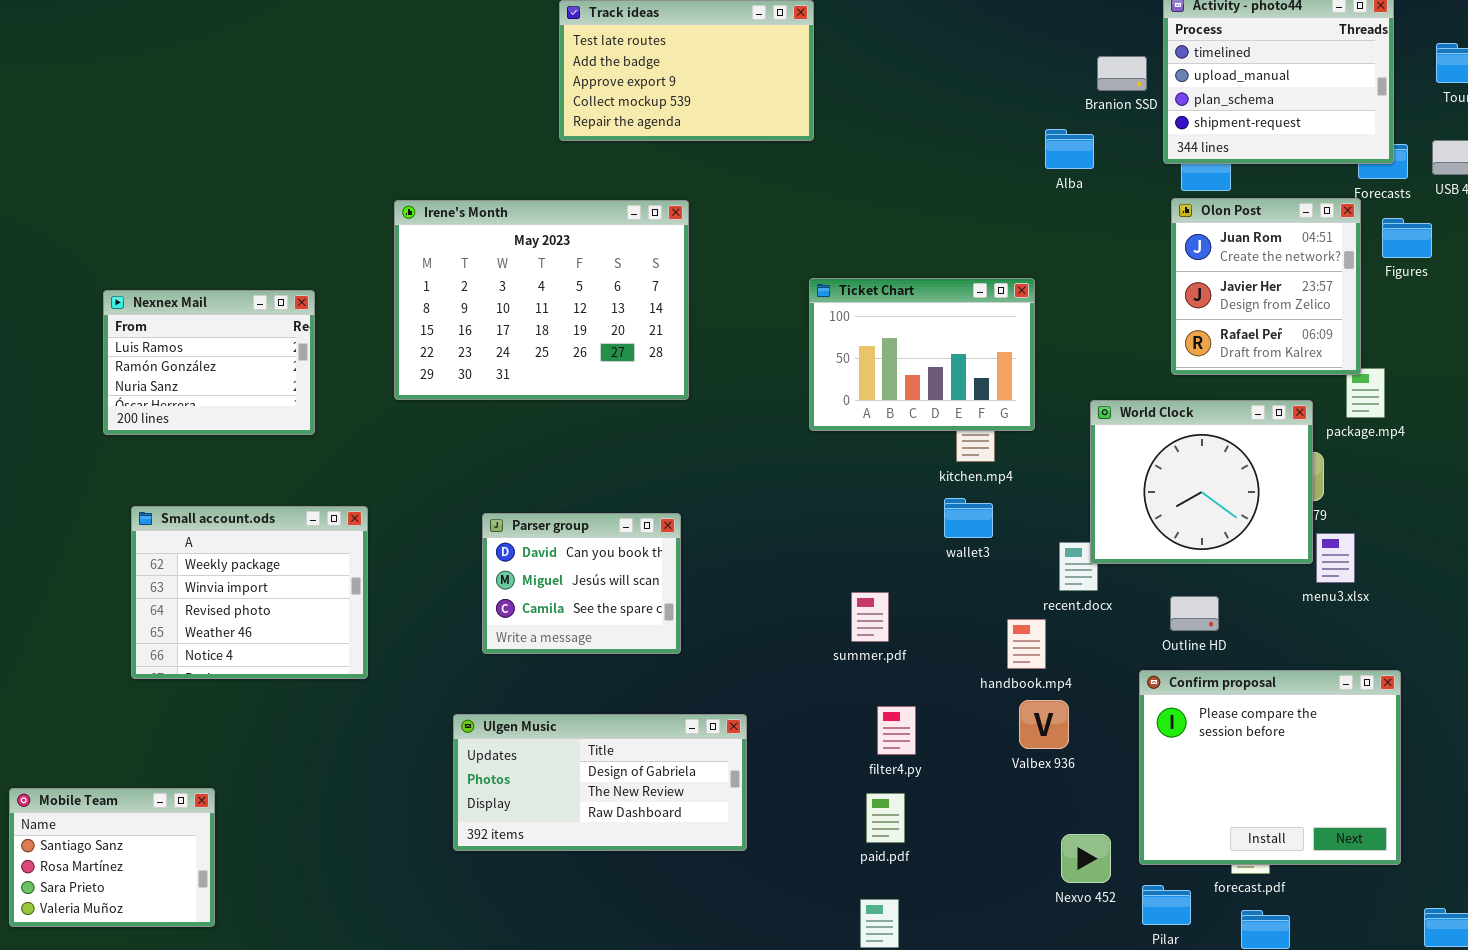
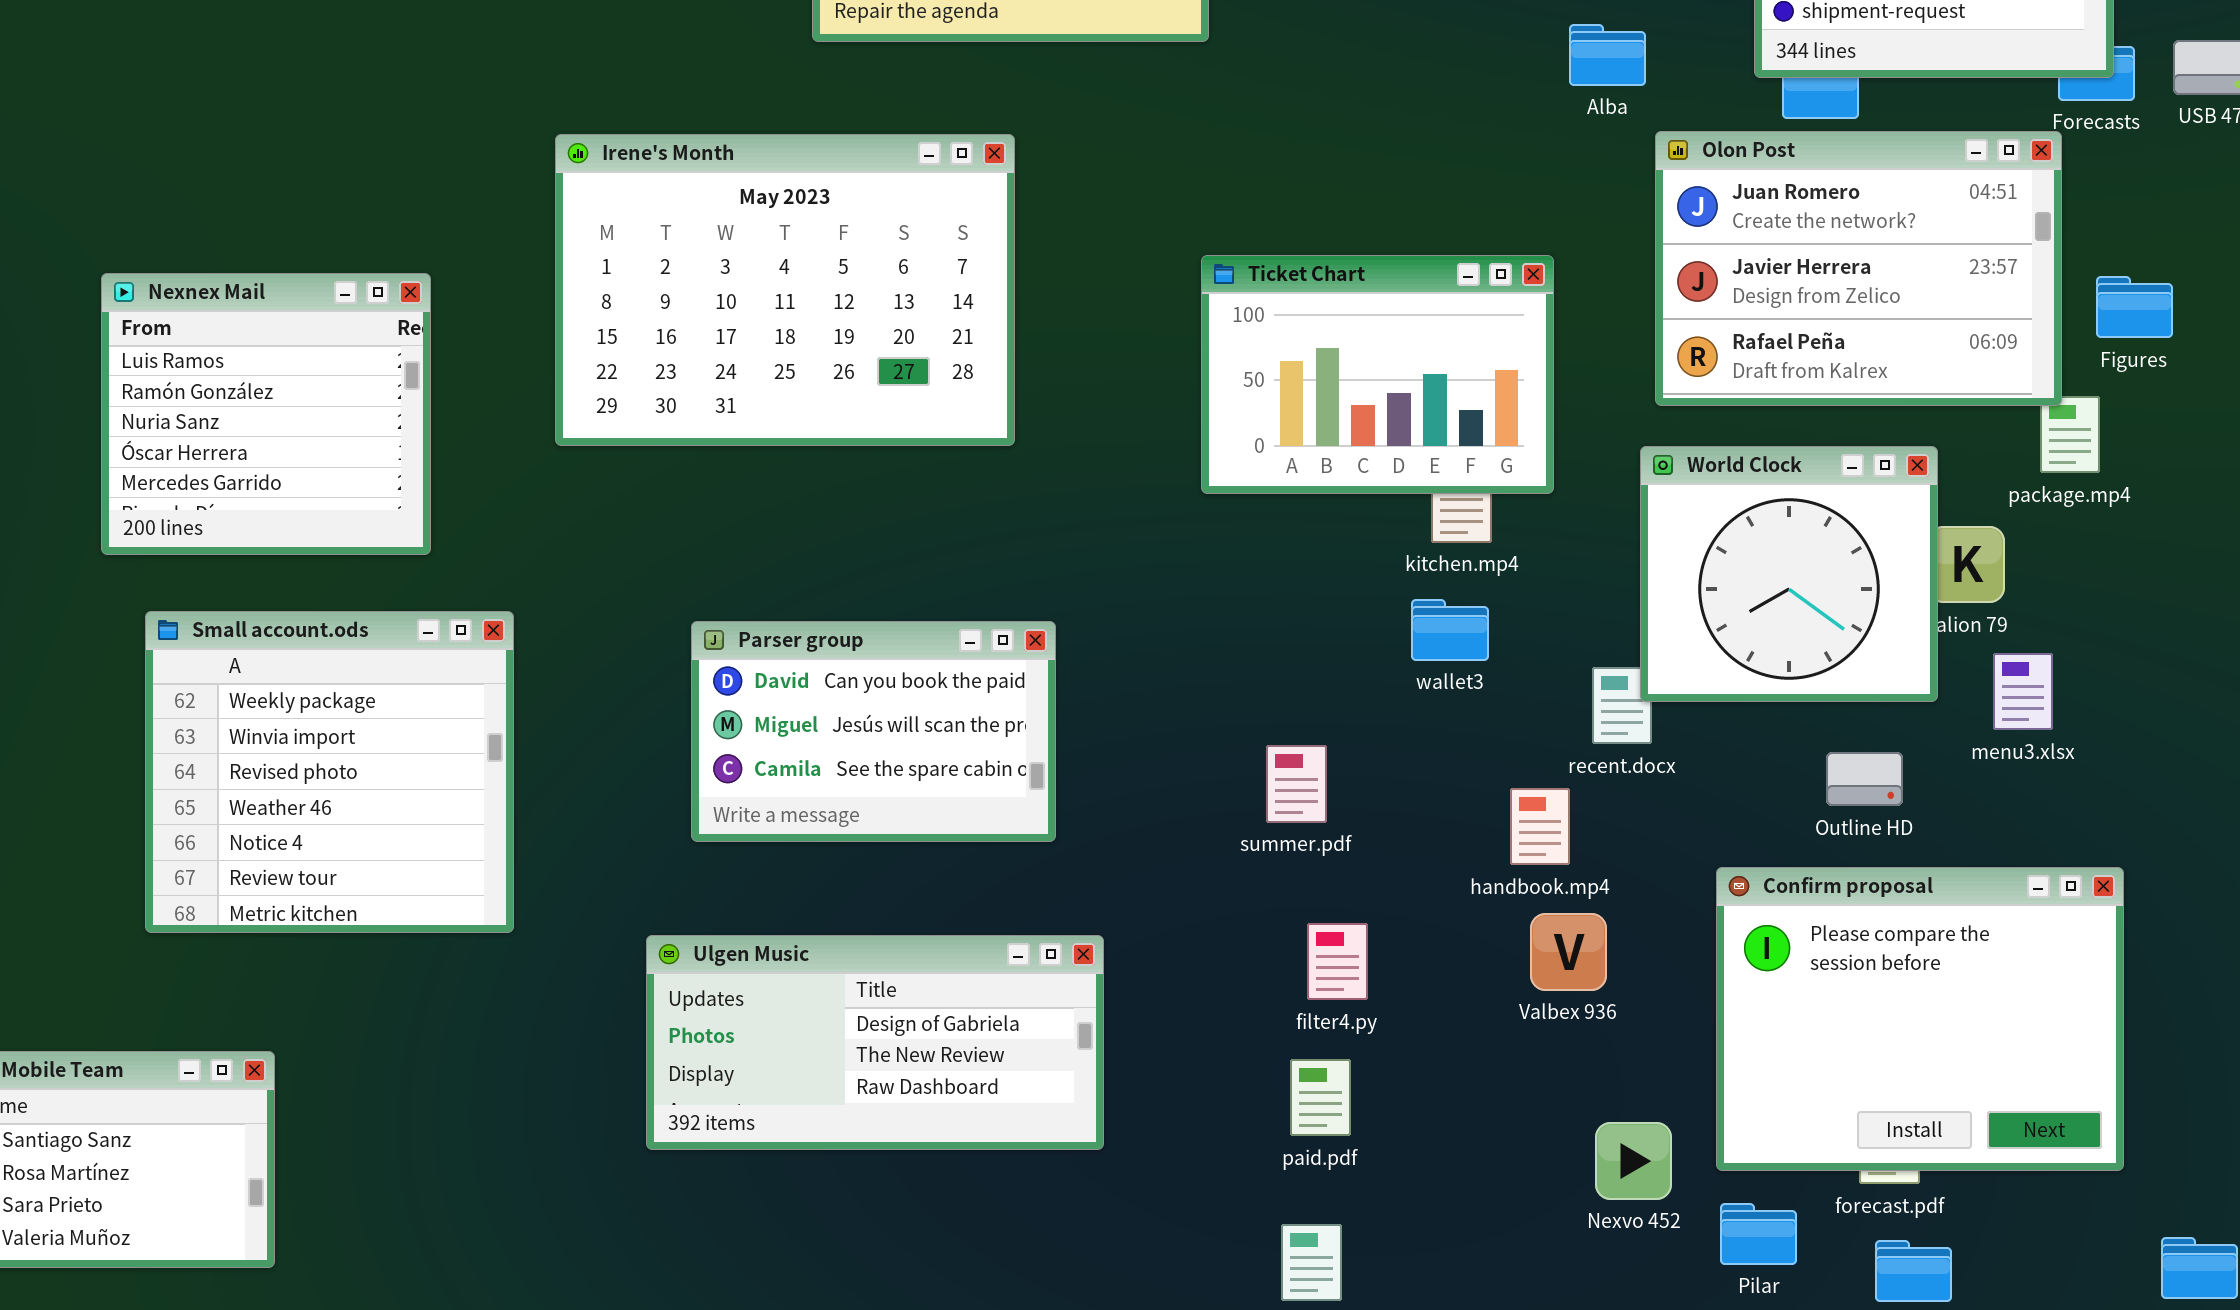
Olon Post: [1171,198,1361,375] -> [1655,131,2062,406], resized
Figures: [1382,218,1432,258] -> [2096,276,2173,338], moved
Nexnex Mail: [103,290,315,435] -> [101,273,431,555], resized
World Clock: [1090,400,1313,564] -> [1640,446,1938,702], resized
Small account.ods: [131,506,368,679] -> [145,611,514,933], resized
Parser group: [482,513,681,654] -> [691,621,1056,842], resized
Outline HD: [1170,596,1219,631] -> [1826,752,1903,806], moved

